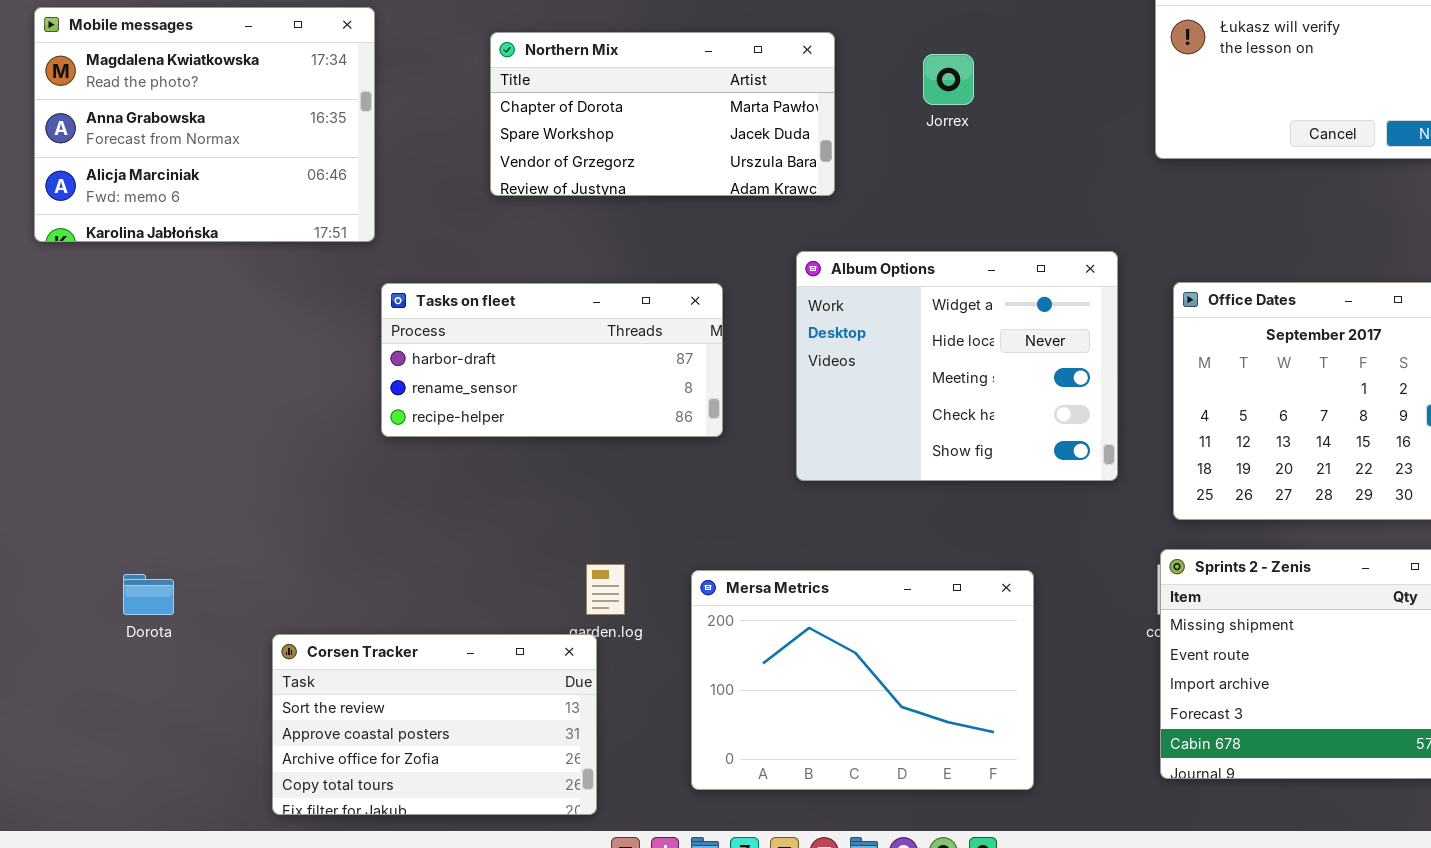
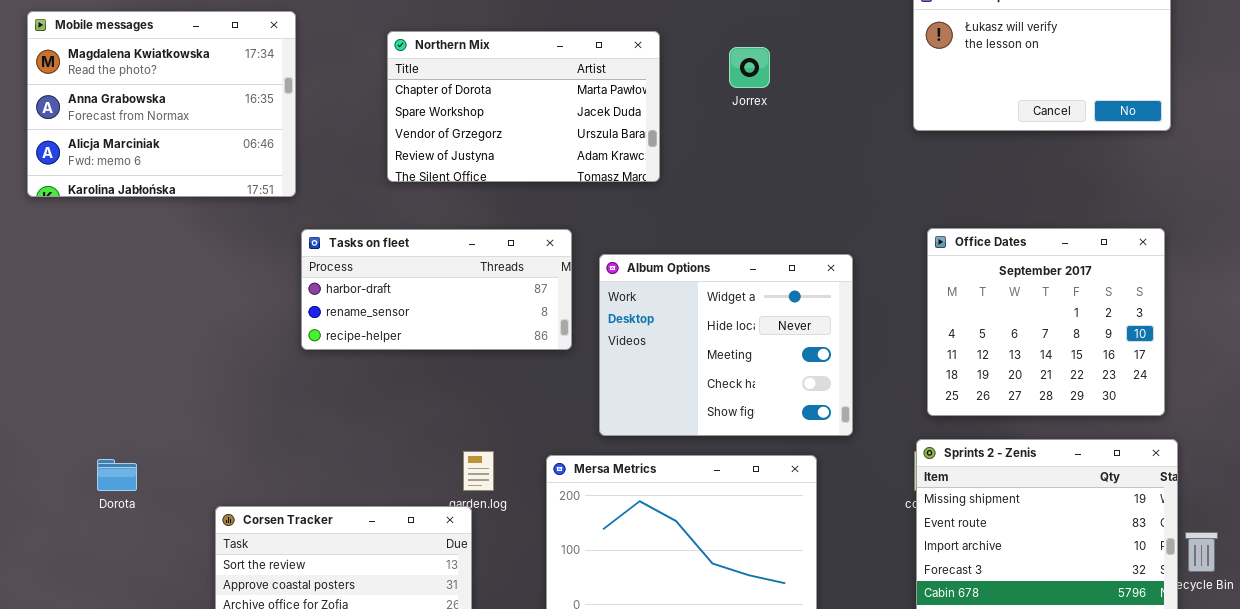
Northern Mix: [490,32,835,196] -> [387,31,660,182], resized
Album Options: [796,251,1118,481] -> [599,254,853,436], moved

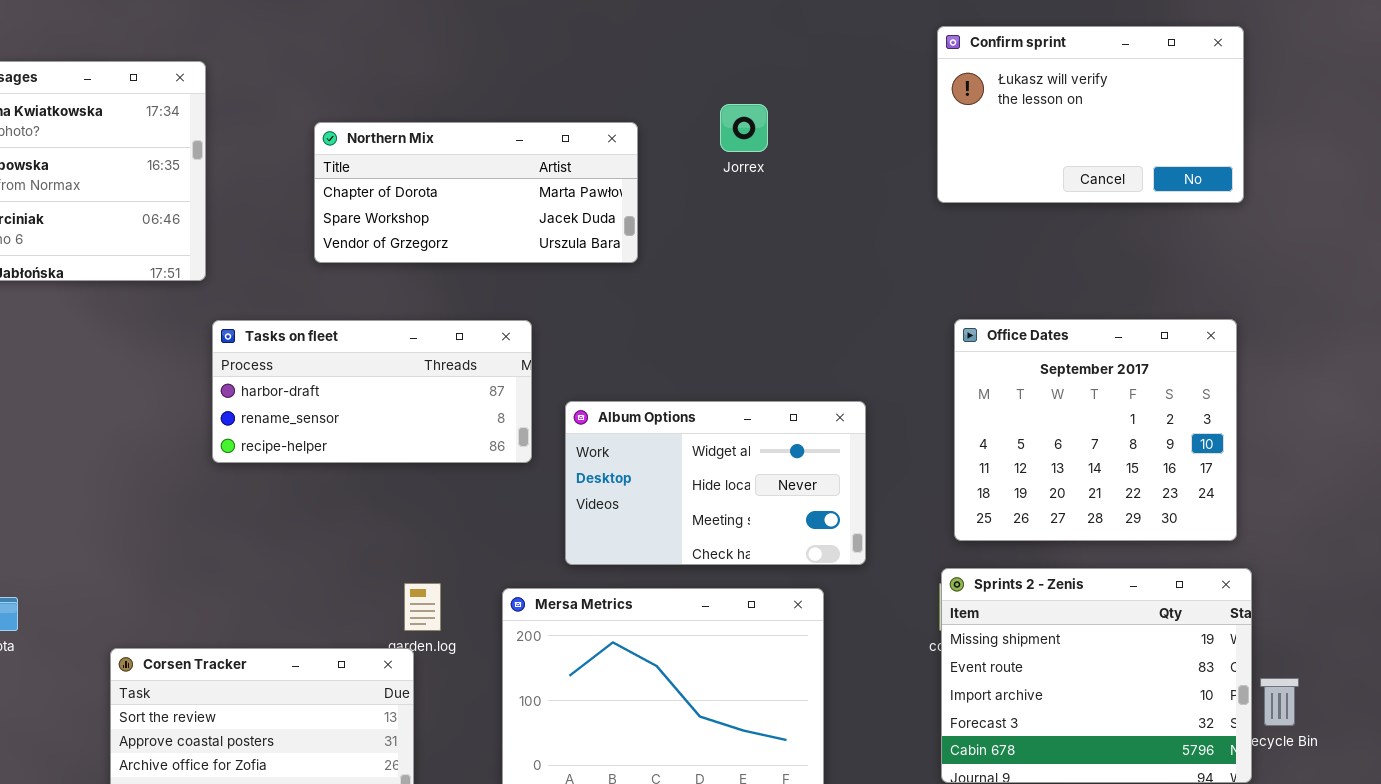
Northern Mix: [387,31,660,182] -> [314,122,638,263], resized
Album Options: [599,254,853,436] -> [565,401,866,565], resized

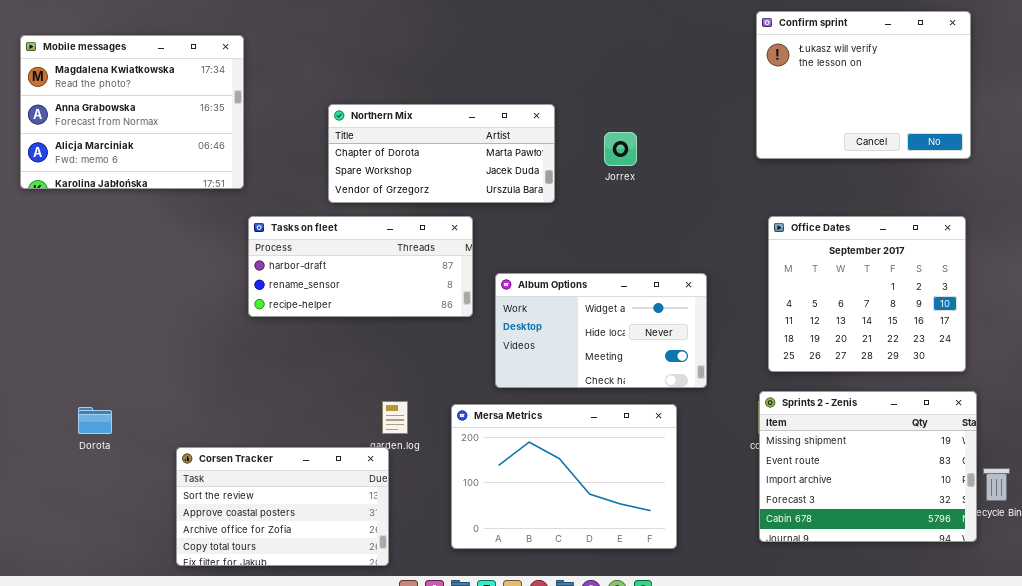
Confirm sprint: [937,26,1244,203] -> [756,11,971,159], resized
Jorrex: [720,104,768,152] -> [604,132,637,166], moved
Northern Mix: [314,122,638,263] -> [328,104,555,203], moved

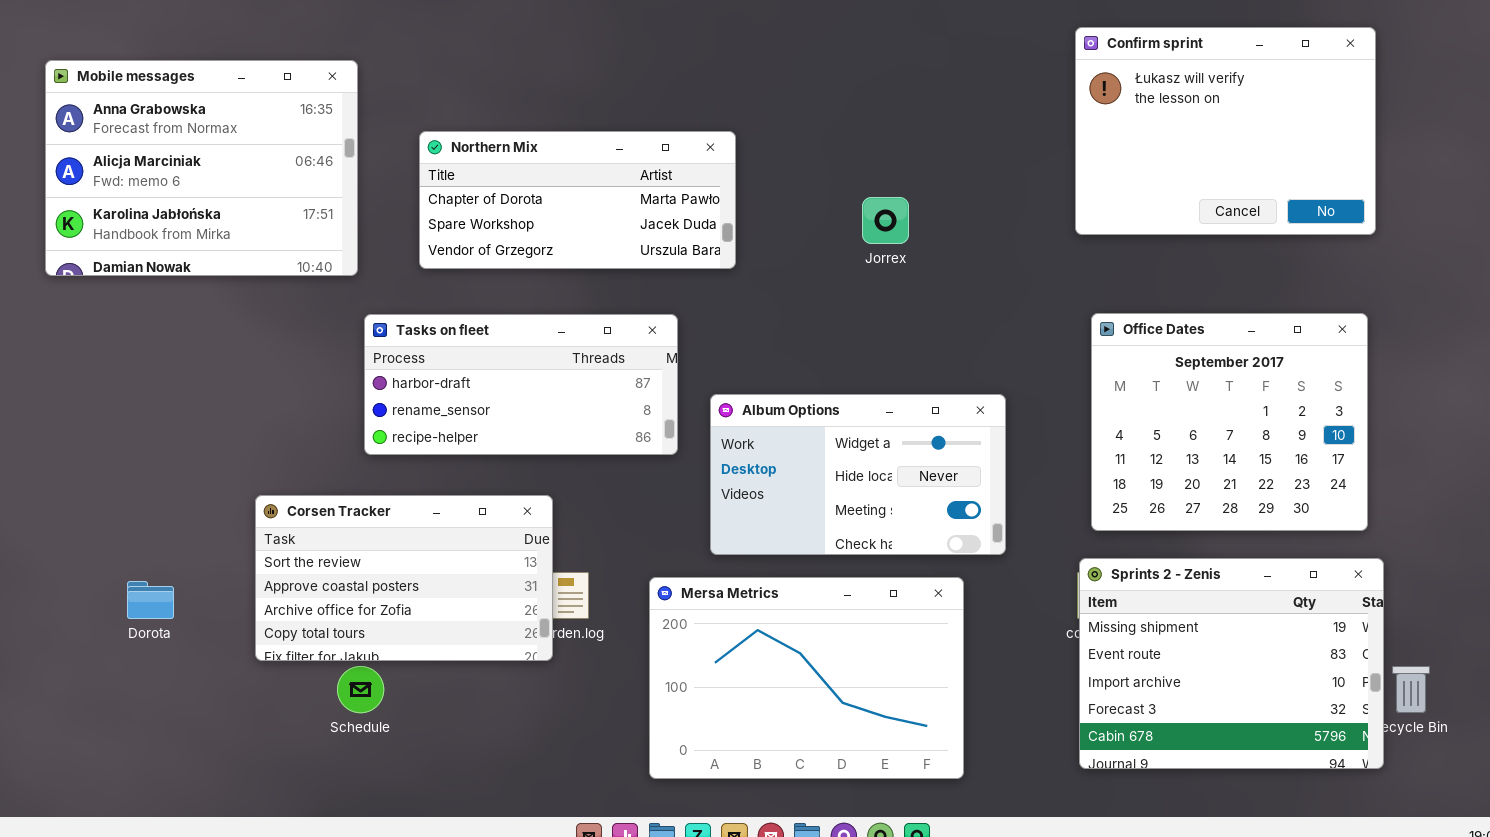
Mobile messages: [20,35,244,189] -> [45,60,358,276], scrolled down 1 row
Northern Mix: [328,104,555,203] -> [419,131,736,269], moved
Corsen Tracker: [176,447,389,566] -> [255,495,553,661], moved

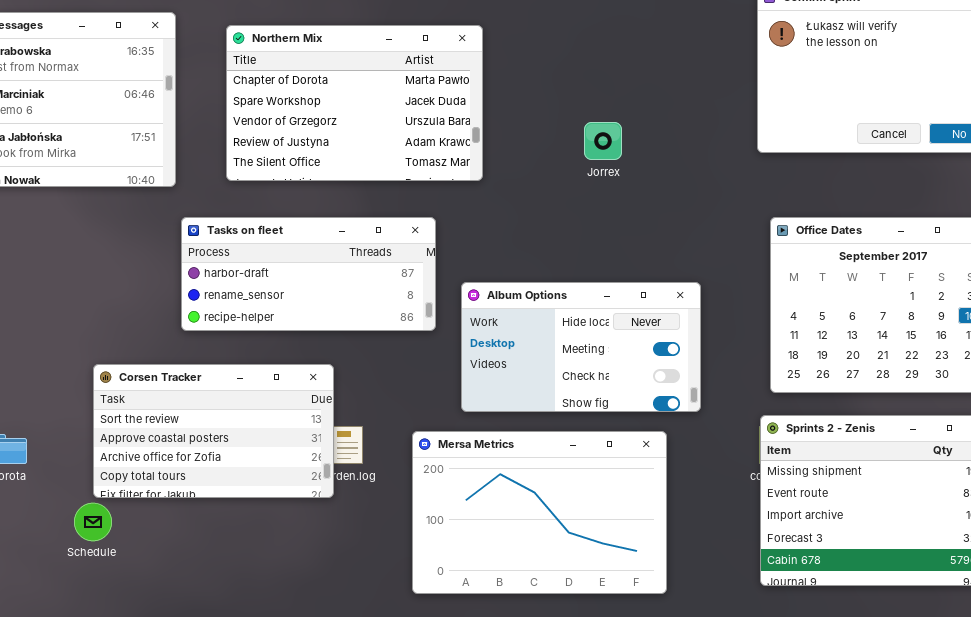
Northern Mix: [419,131,736,269] -> [226,25,483,181], resized
Album Options: [710,394,1006,555] -> [461,282,701,412], scrolled down 1 row
Schedule: [337,666,384,713] -> [74,503,112,541], moved

